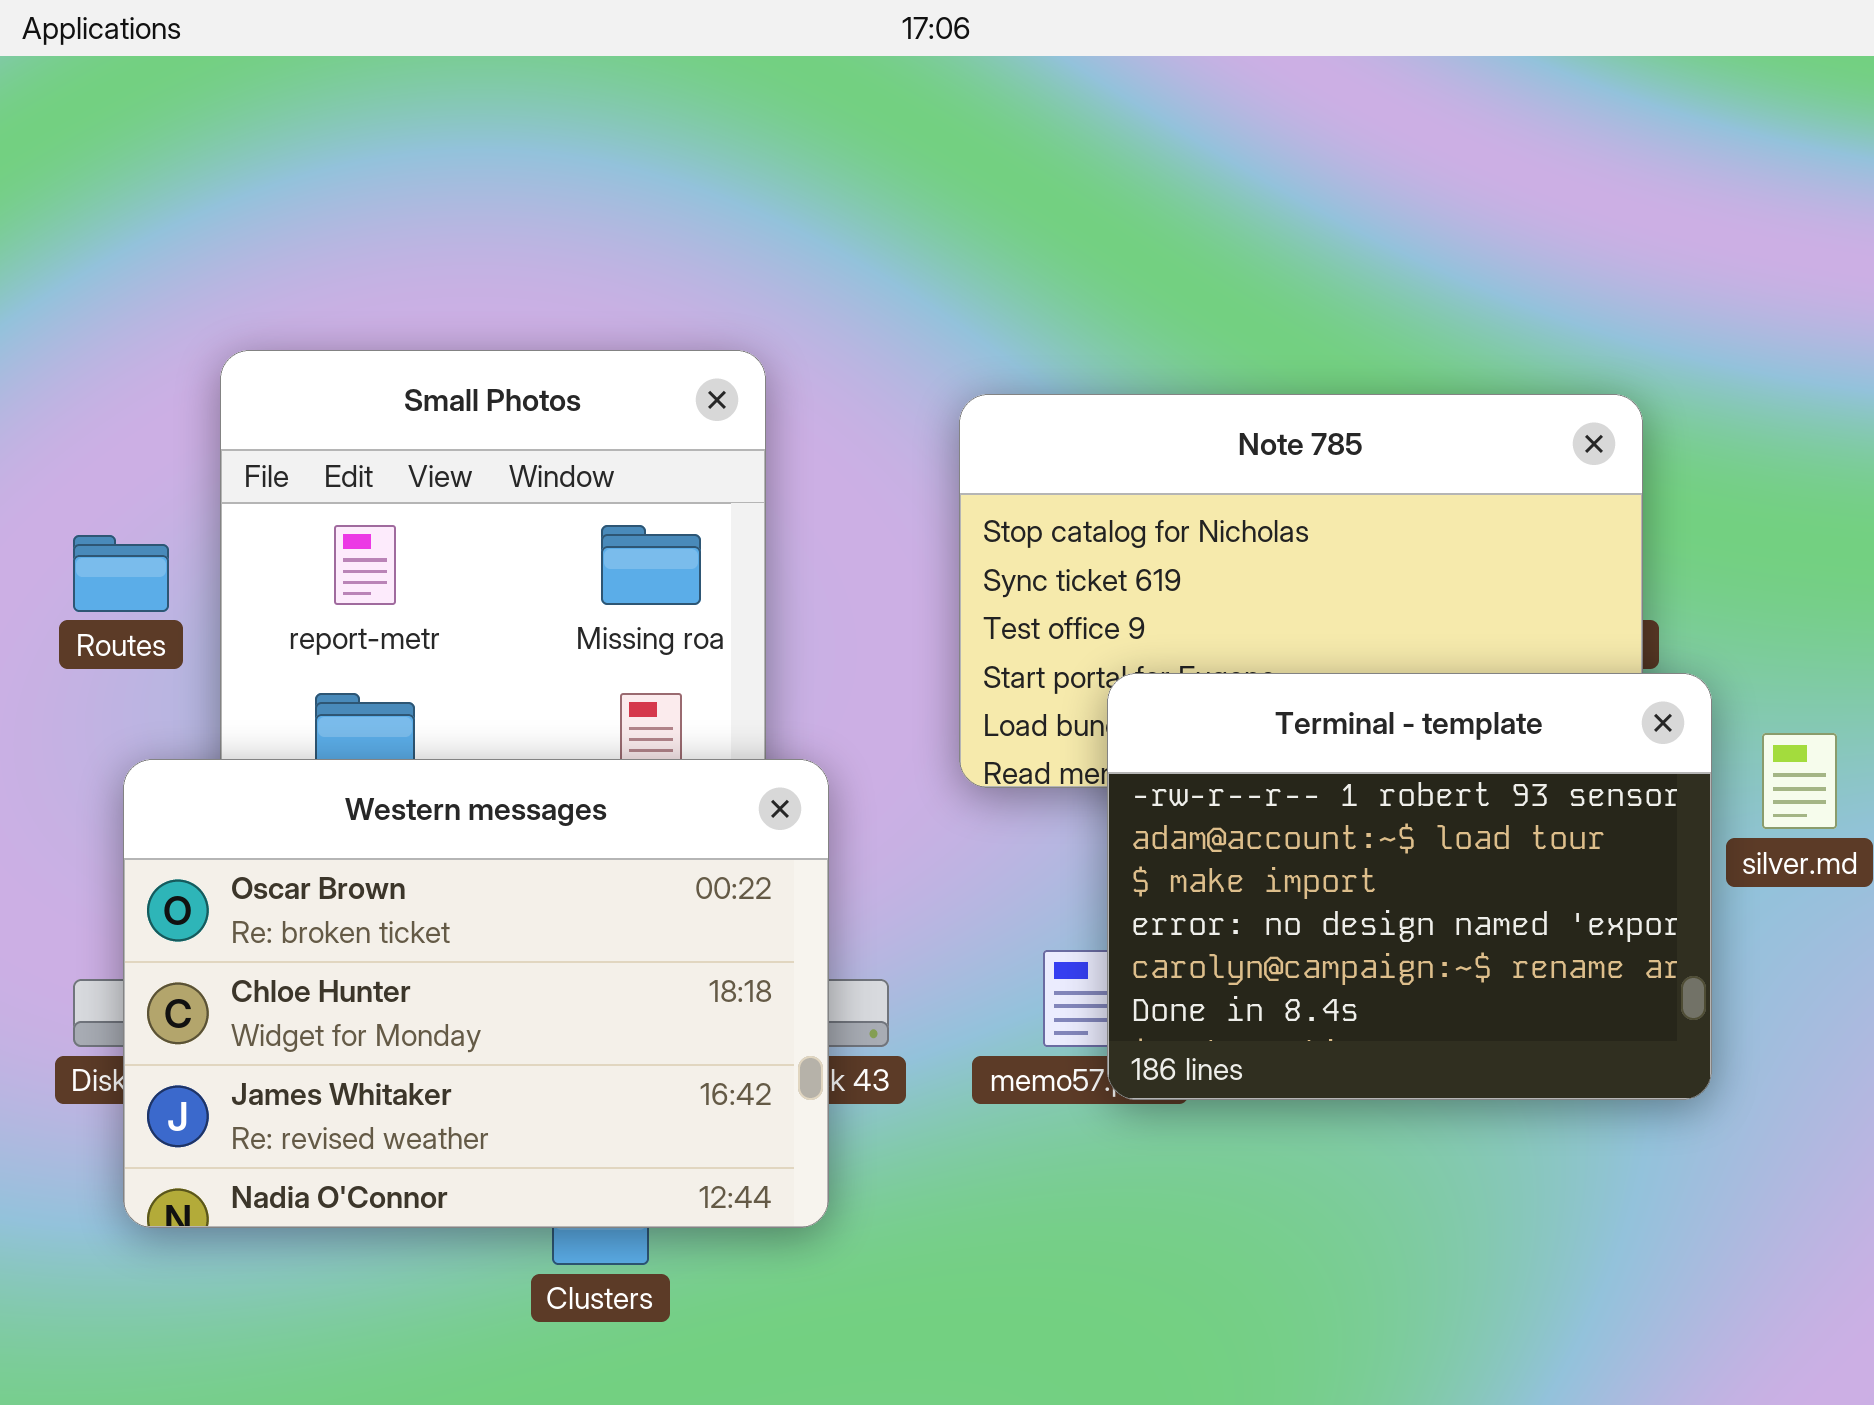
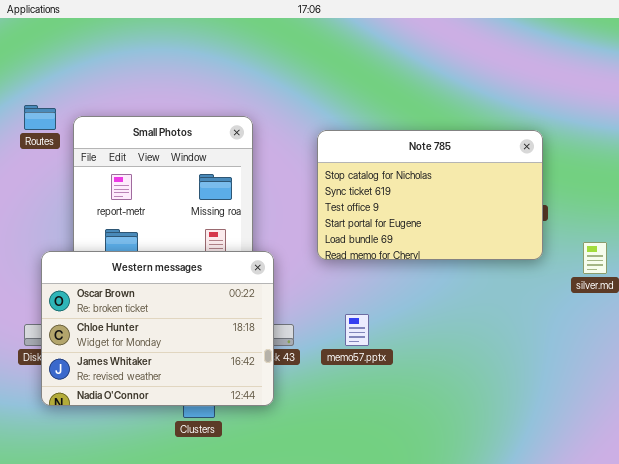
Routes: [73,535,169,612] -> [24,105,56,130], moved
Terminal - template: [1107,673,1712,1100] -> none, closed

